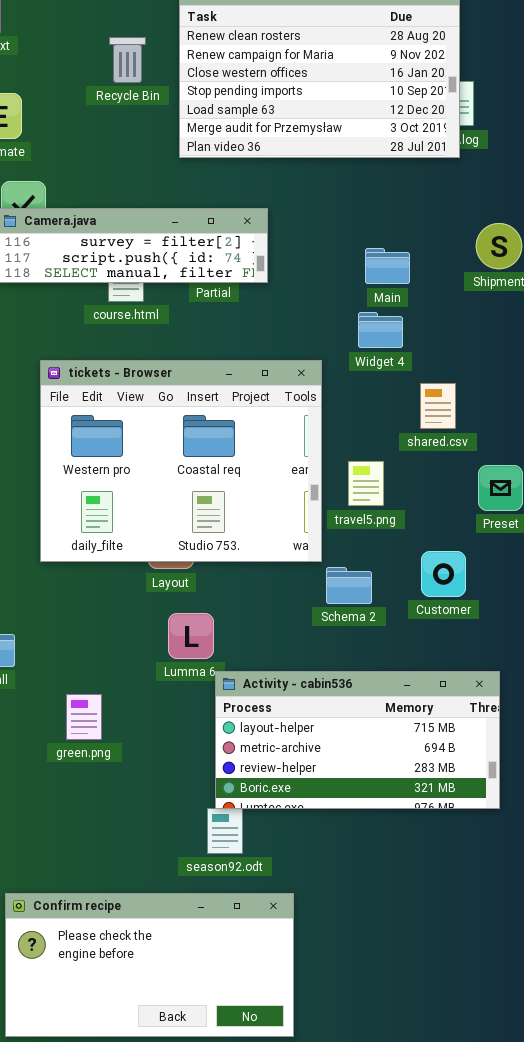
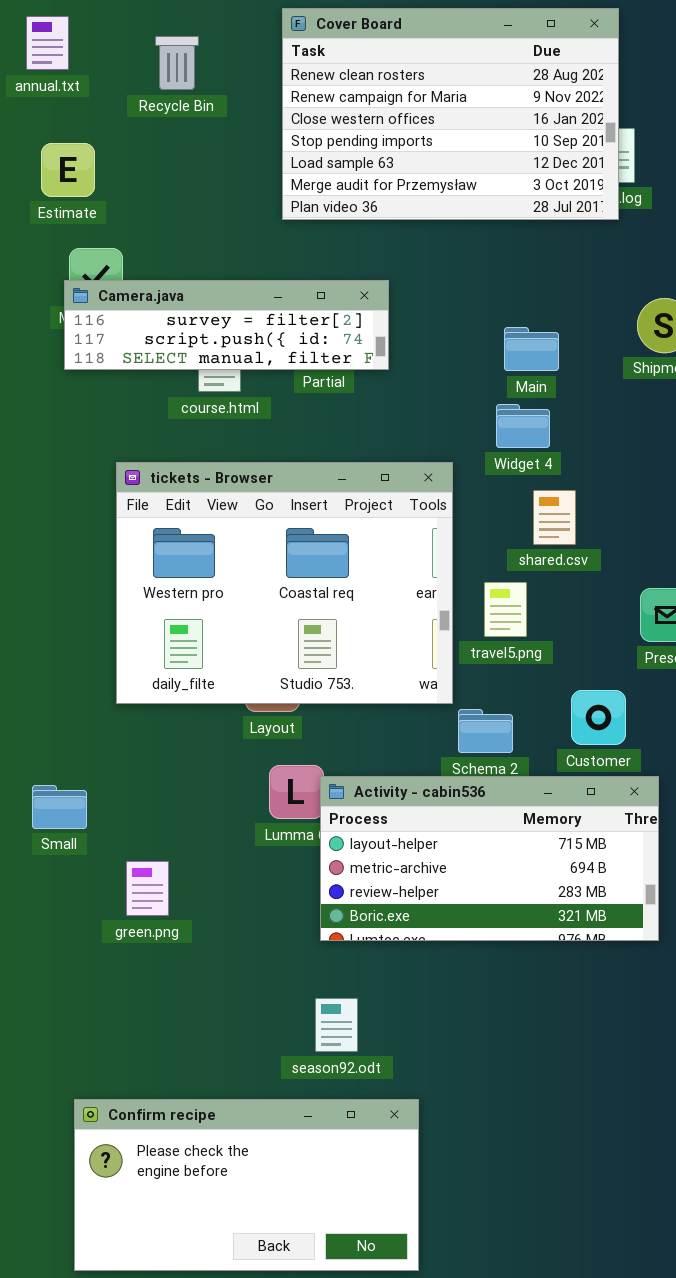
Recycle Bin: [109,37,146,83] -> [155,36,199,90], moved
shared.csv: [420,383,456,429] -> [533,490,576,545], moved
Activity - cabin536: [215,671,500,809] -> [320,776,659,941], moved
green.png: [66,694,102,740] -> [126,861,169,916], moved

